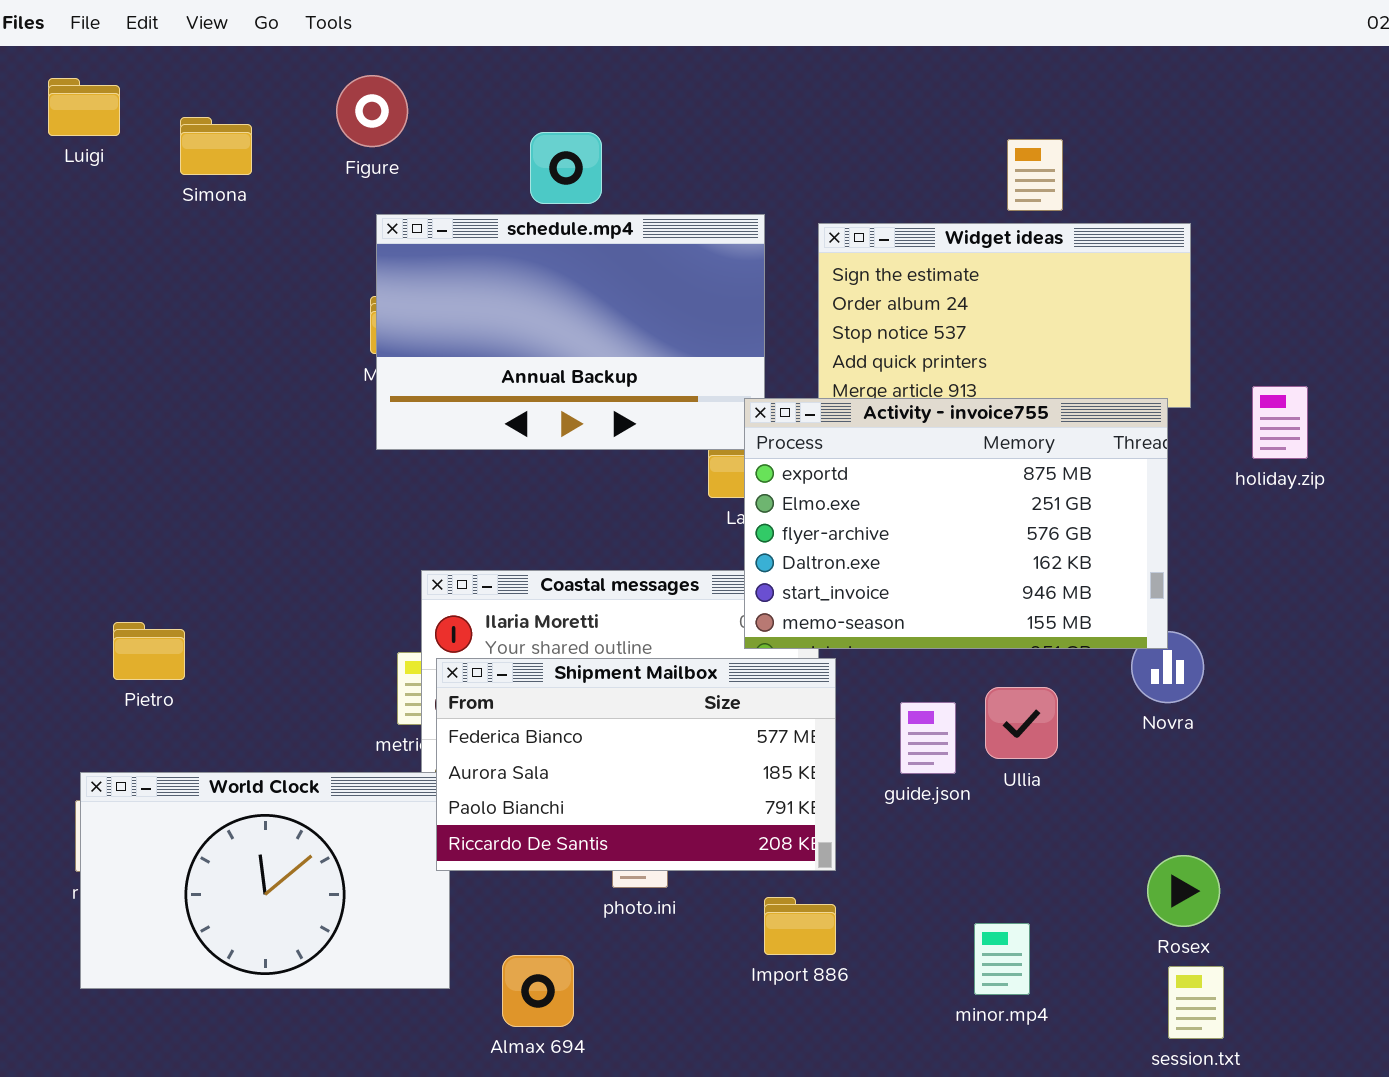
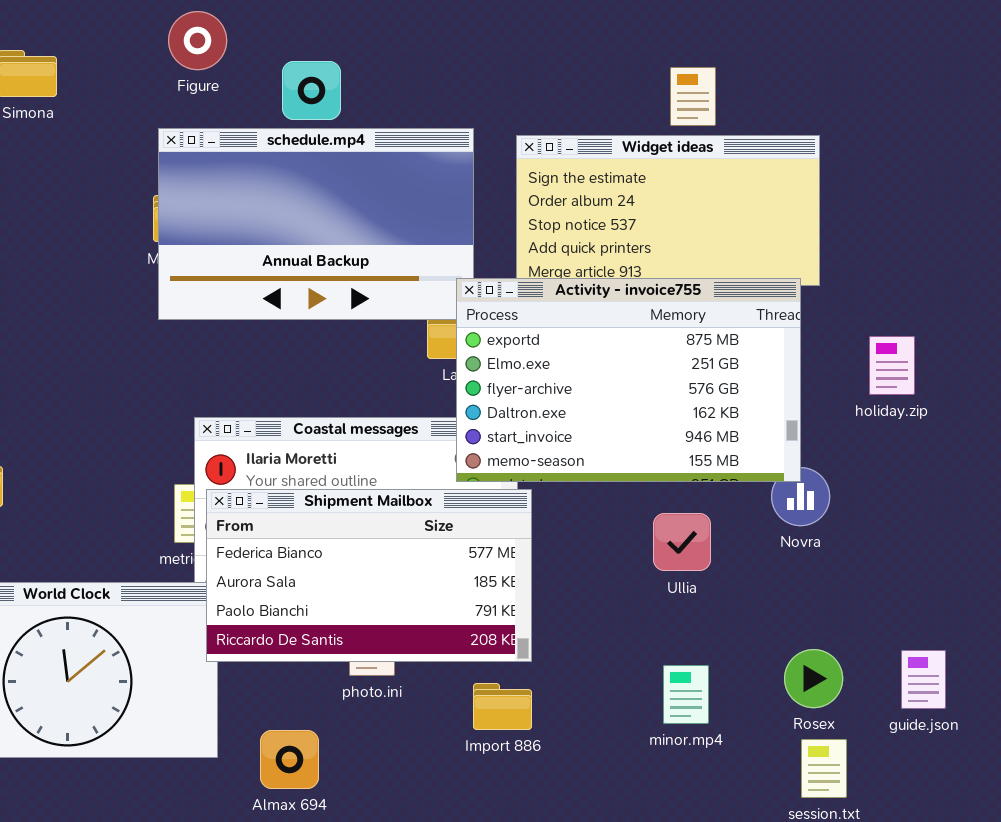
Figure: [336,75,408,147] -> [168,11,227,70], moved
holiday.zip: [1252,386,1308,459] -> [869,336,915,395], moved
guide.json: [900,702,956,774] -> [901,650,946,709], moved
minor.mp4: [974,923,1030,995] -> [663,665,709,724], moved

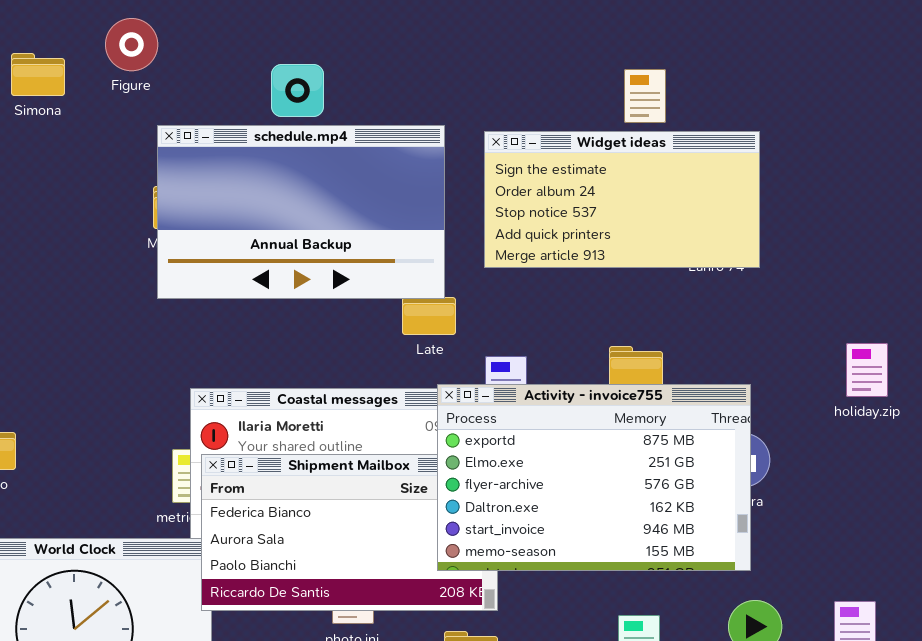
Figure: [168,11,227,70] -> [105,18,158,71], moved
Activity - invoice755: [456,278,801,482] -> [437,384,751,571], moved
holiday.zip: [869,336,915,395] -> [846,343,888,397], moved

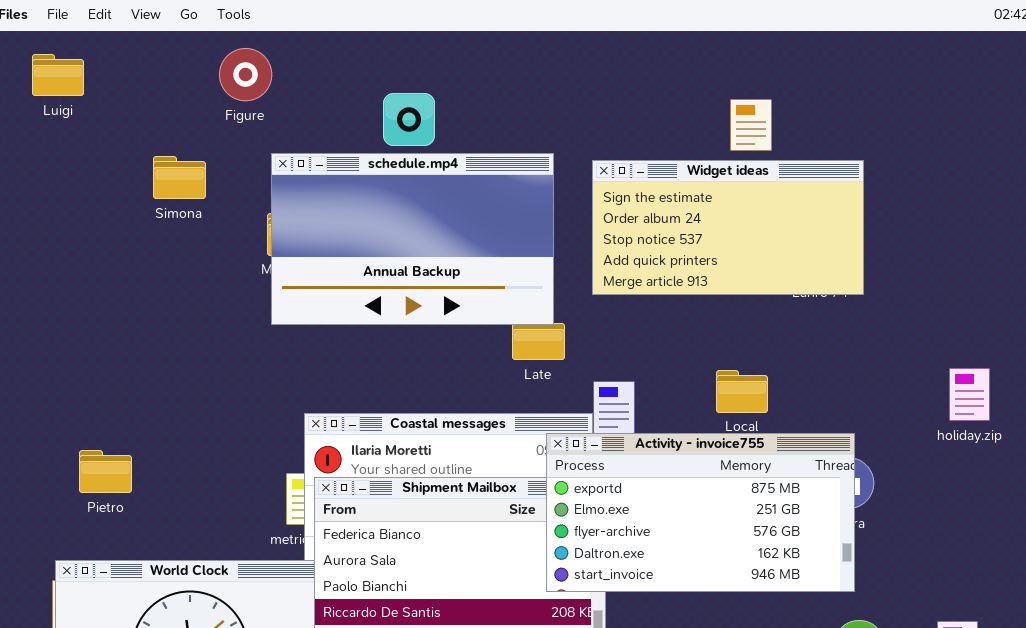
Simona: [11,53,65,96] -> [153,156,206,199], moved
Activity - invoice755: [437,384,751,571] -> [546,433,855,592], resized

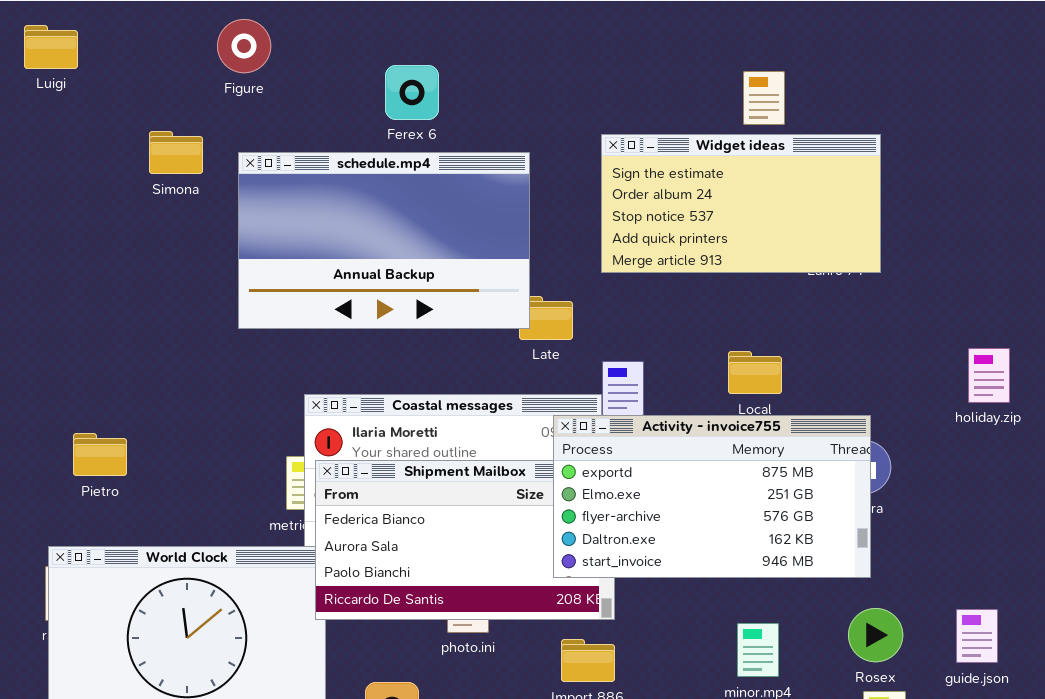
schedule.mp4: [271,153,554,325] -> [238,152,530,329], moved

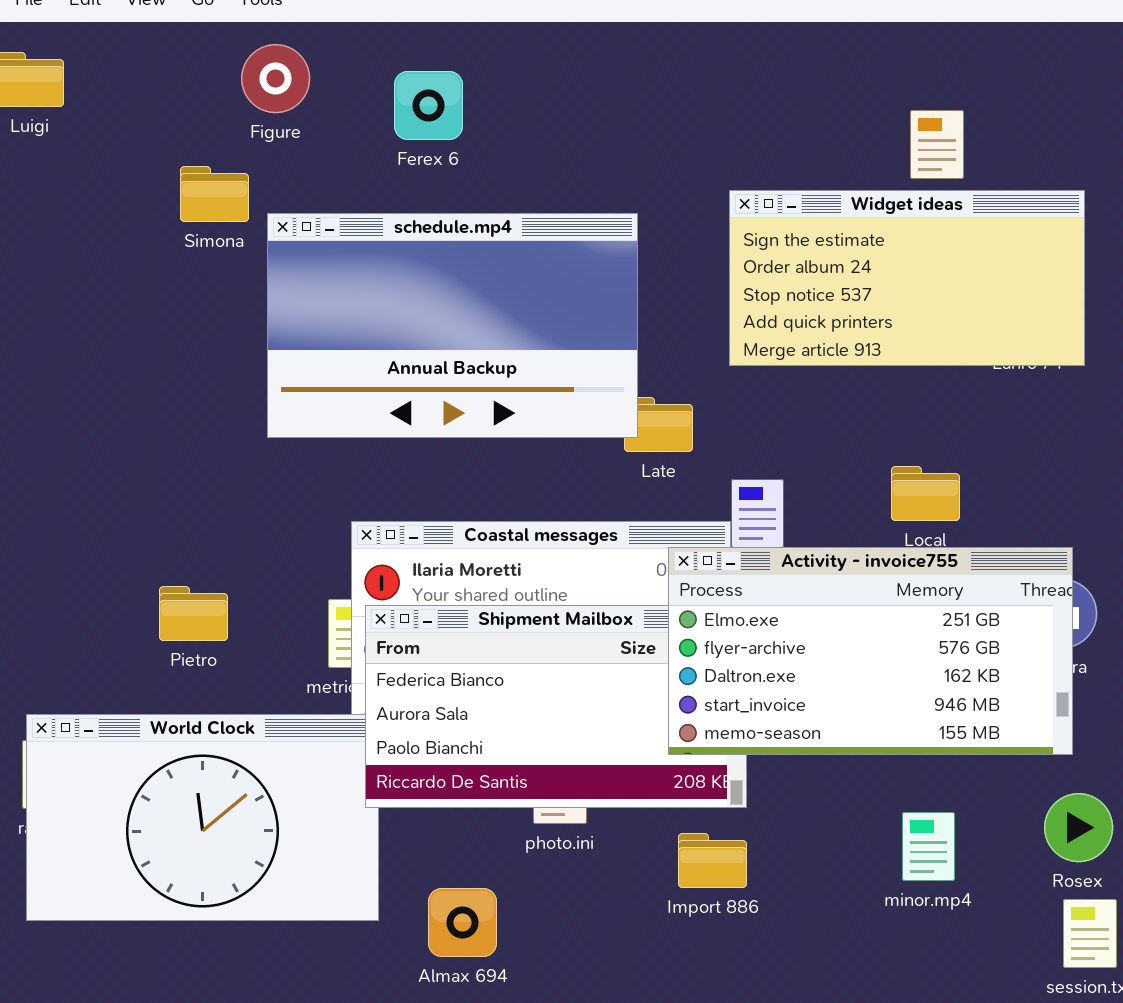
Ferex 6: [385,65,439,120] -> [394,71,463,140], moved
Simona: [149,131,203,174] -> [180,166,249,222], moved
Activity - invoice755: [553,415,871,578] -> [668,547,1073,755], scrolled down 1 row
Pietro: [73,433,127,476] -> [159,586,228,641], moved

